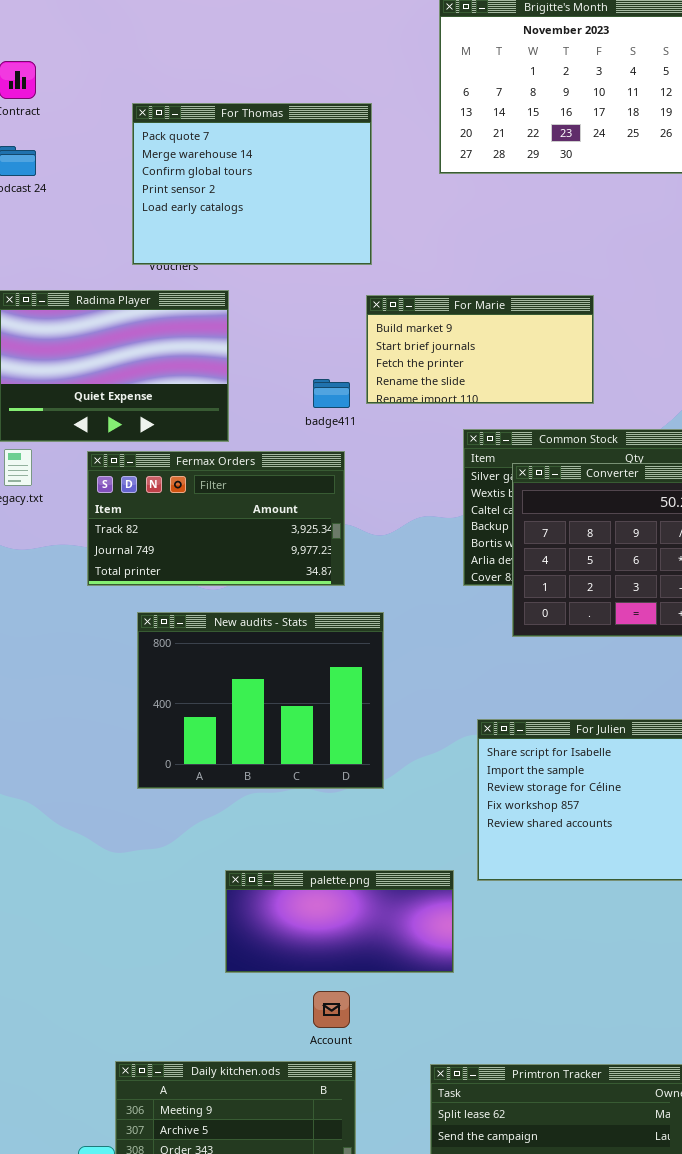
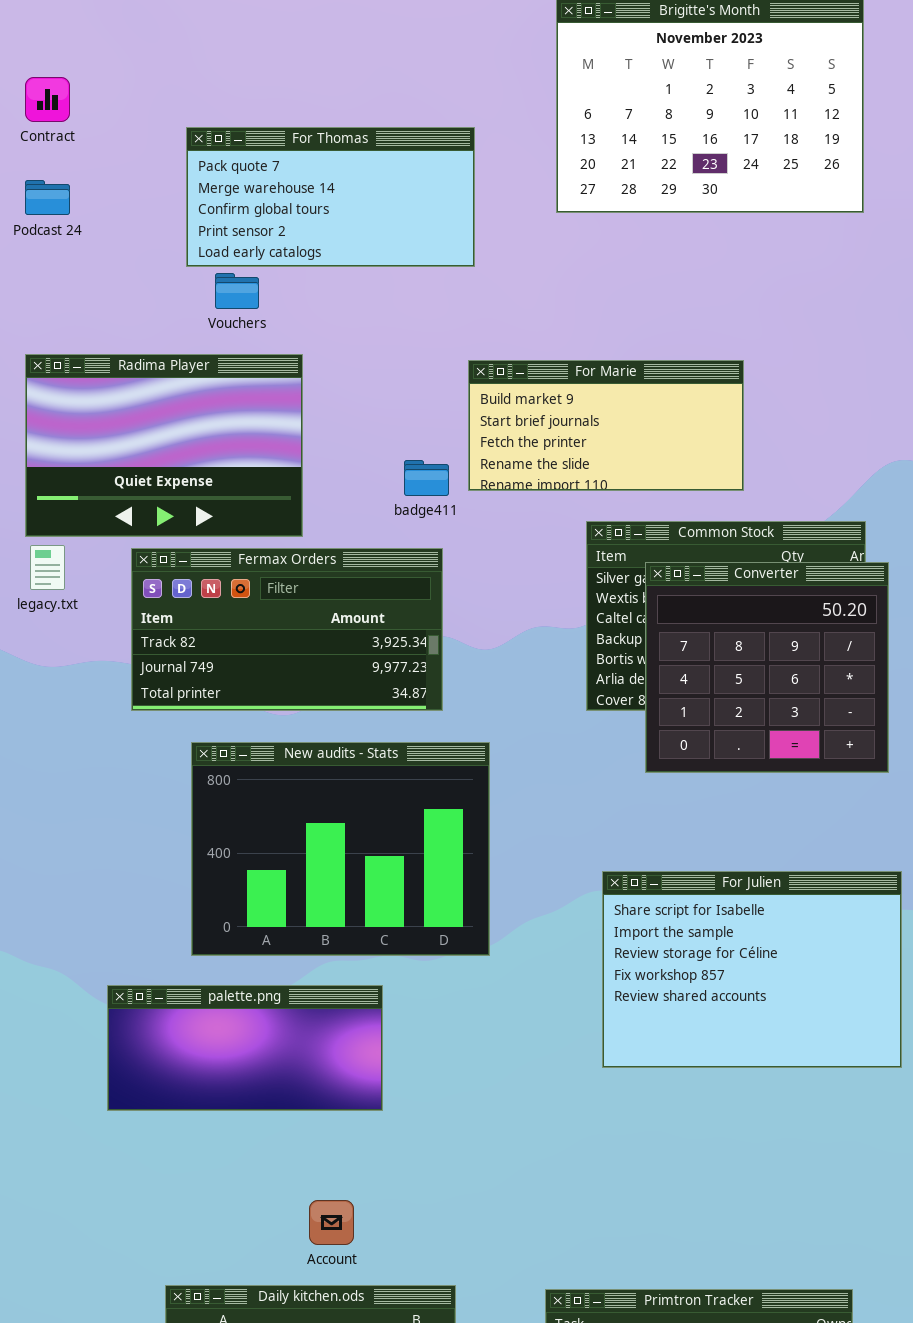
For Thomas: [132,103,372,265] -> [186,127,475,267], resized
palette.png: [225,870,454,973] -> [107,985,383,1111], moved
Account: [313,991,350,1028] -> [309,1200,354,1245], moved

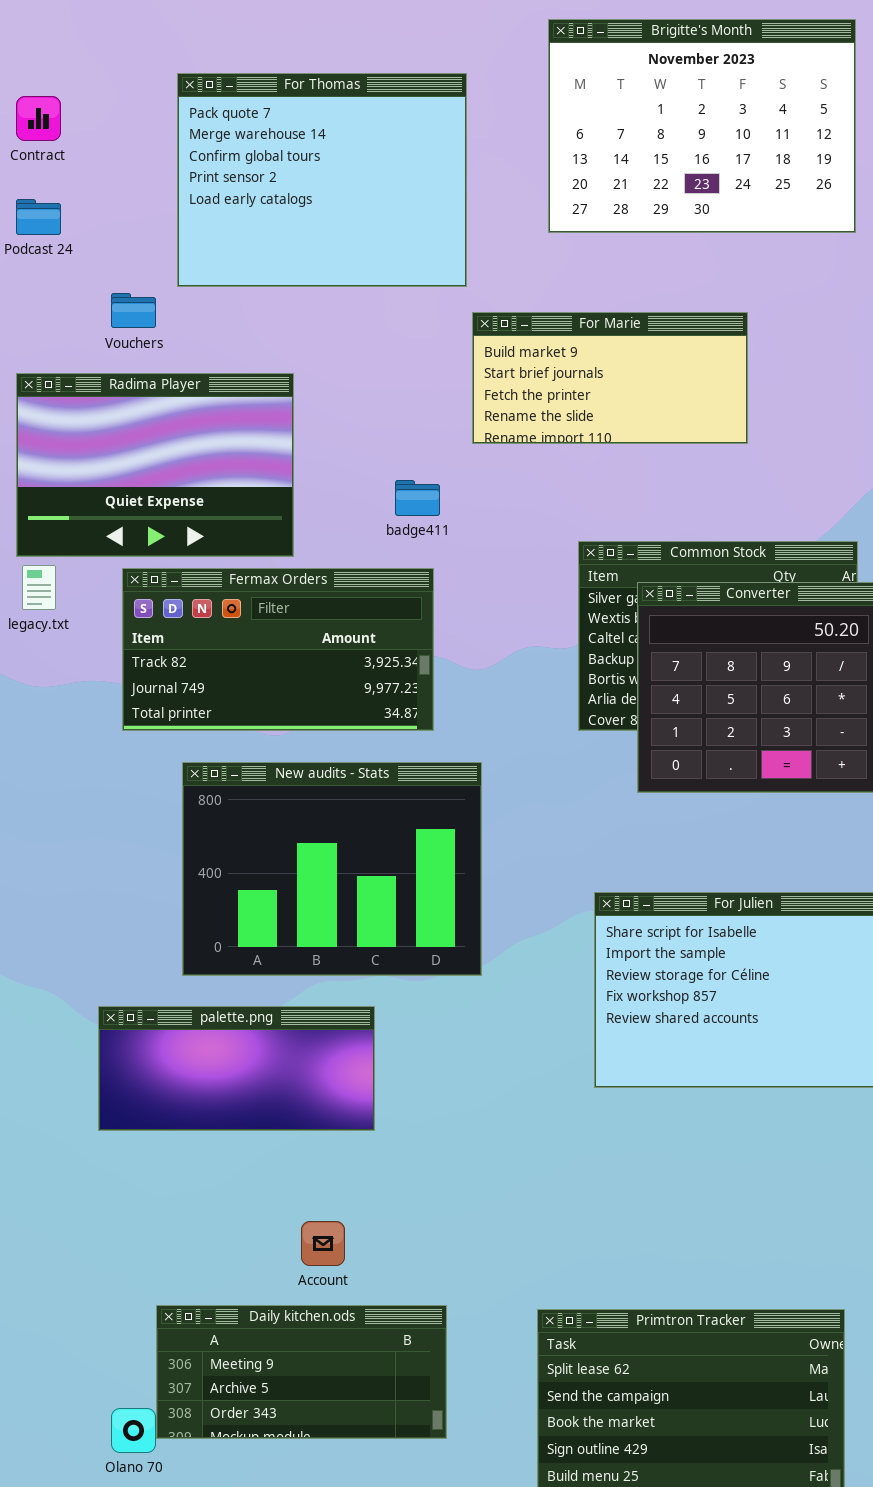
For Thomas: [186,127,475,267] -> [177,73,467,287], resized
Vouchers: [215,273,259,309] -> [111,293,156,328], moved
For Marie: [468,360,744,491] -> [472,312,748,444], moved

